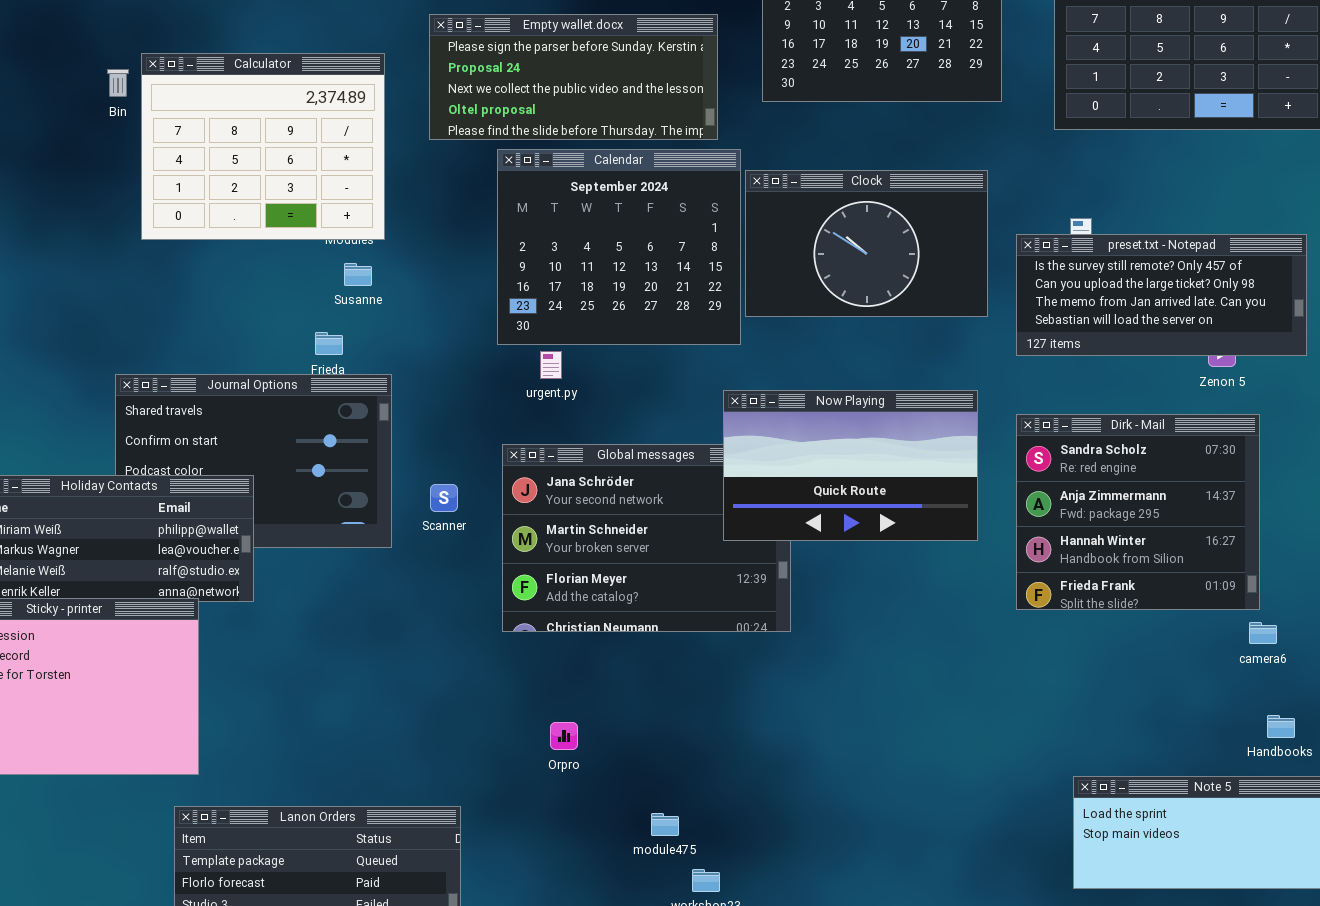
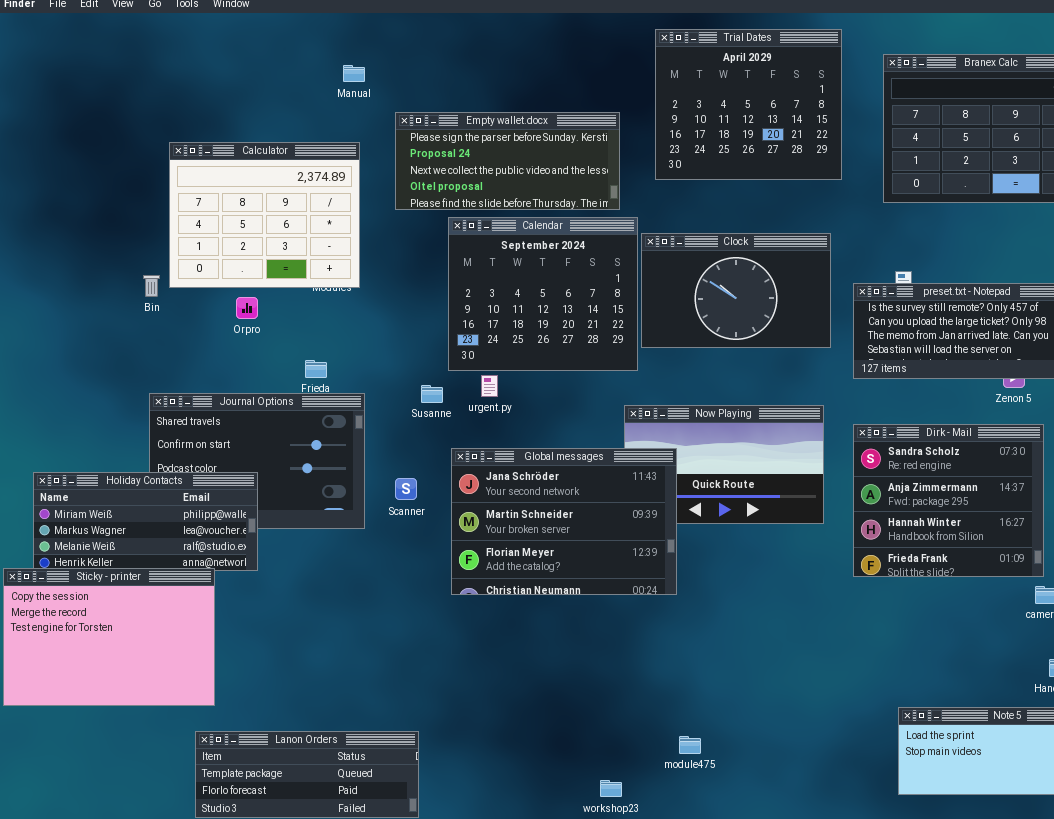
Bin: [107,69,129,97] -> [143,275,160,297], moved
Susanne: [344,263,372,286] -> [421,385,443,403], moved
Global messages: [502,444,791,632] -> [451,448,677,595], raised
Orpro: [550,722,578,750] -> [236,297,258,319], moved
module475: [651,813,679,836] -> [679,736,701,754], moved

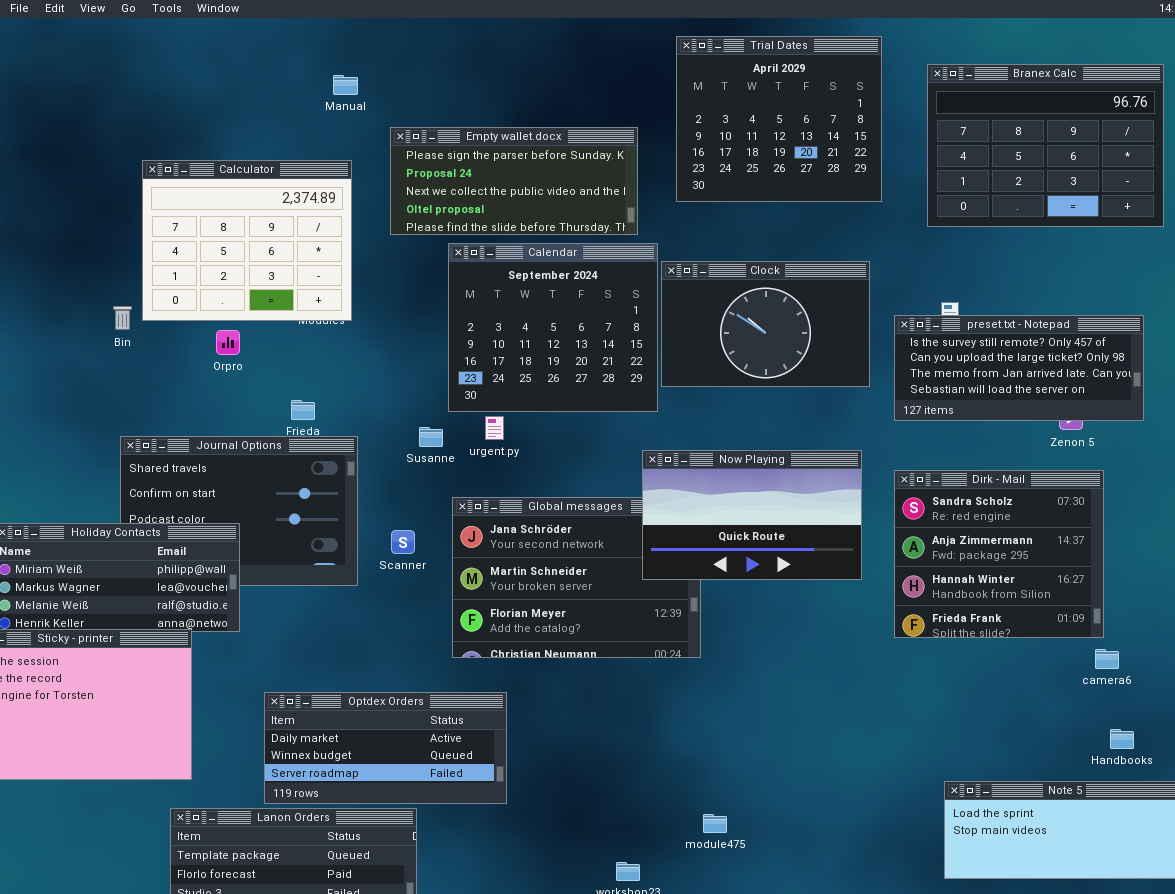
Now Playing: [624,405,824,524] -> [642,450,862,580], raised
Optdex Orders: none -> [264,692,507,804], opened

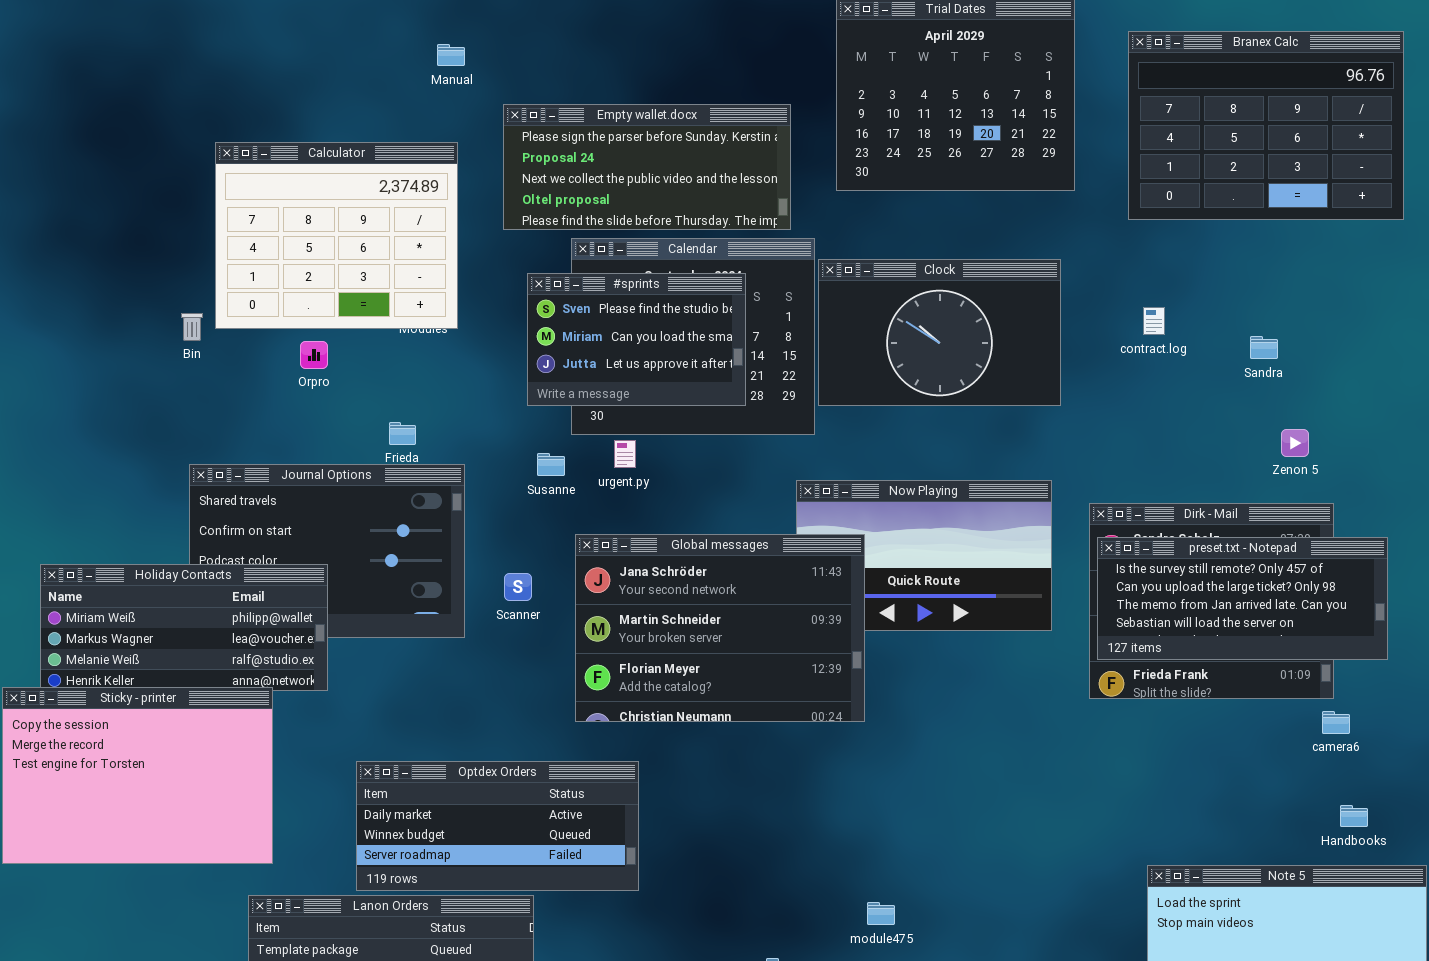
#sprints: none -> [527,273,746,406], opened
preset.txt - Notepad: [894,315,1144,421] -> [1097,537,1388,660], moved
Global messages: [452,497,701,658] -> [575,534,865,722], raised

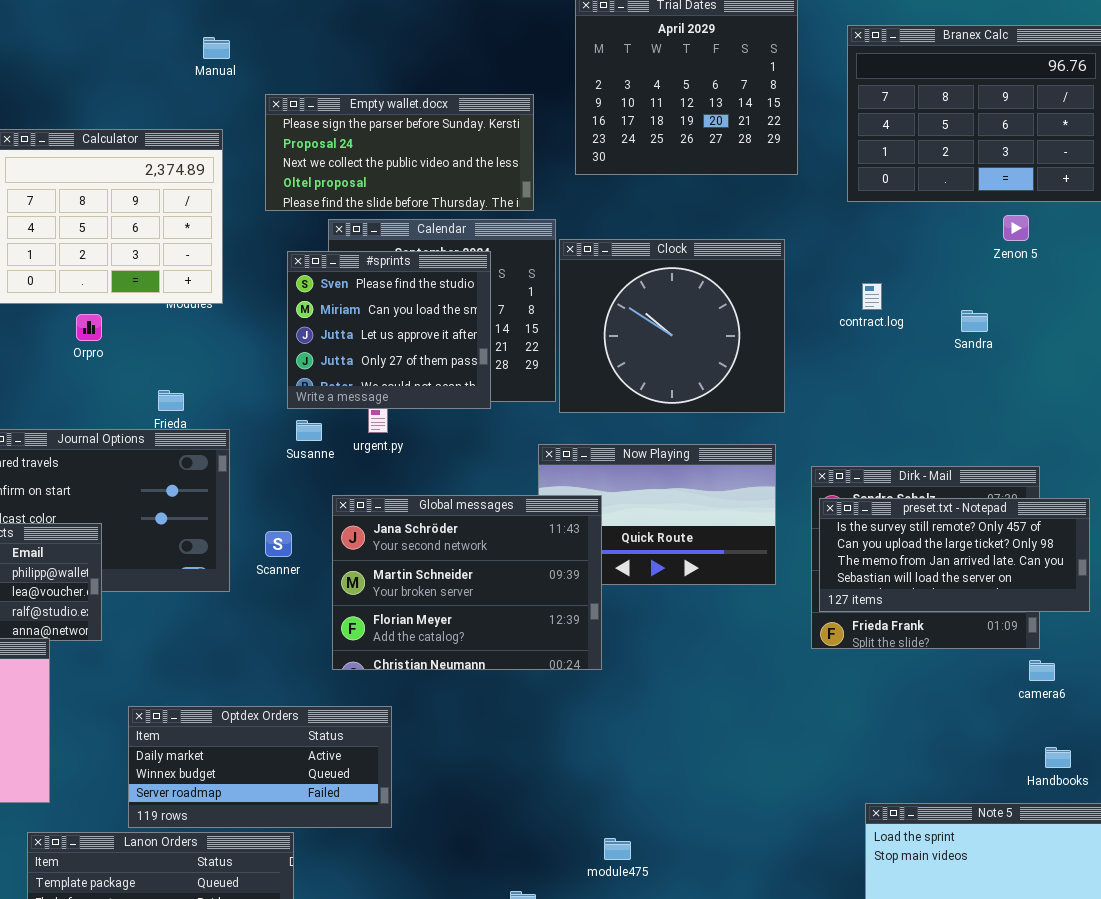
Clock: [818,259,1061,406] -> [559,239,785,413], resized
#sprints: [527,273,746,406] -> [287,251,491,409], resized
Zenon 5: [1281,429,1309,457] -> [1003,215,1029,241], moved

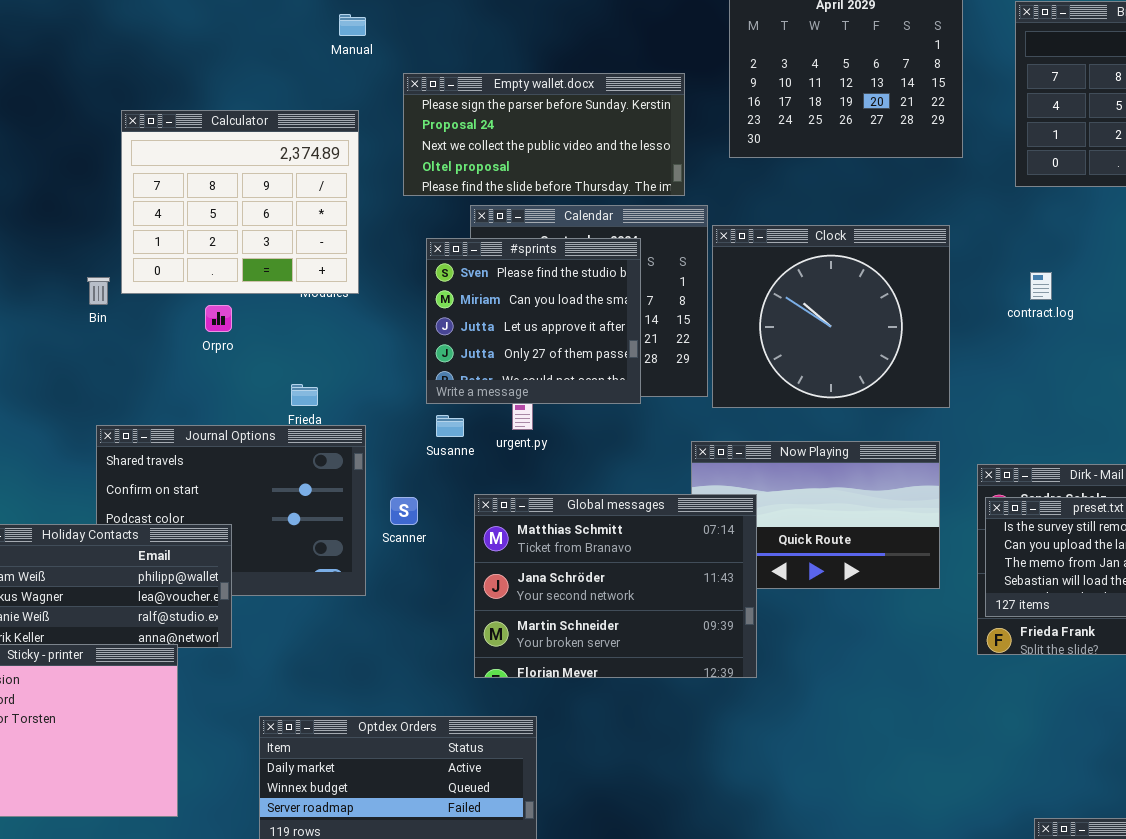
Global messages: [332,495,602,670] -> [474,494,757,678], scrolled up 1 row
Scanner: [265,531,292,557] -> [390,497,418,525], moved

